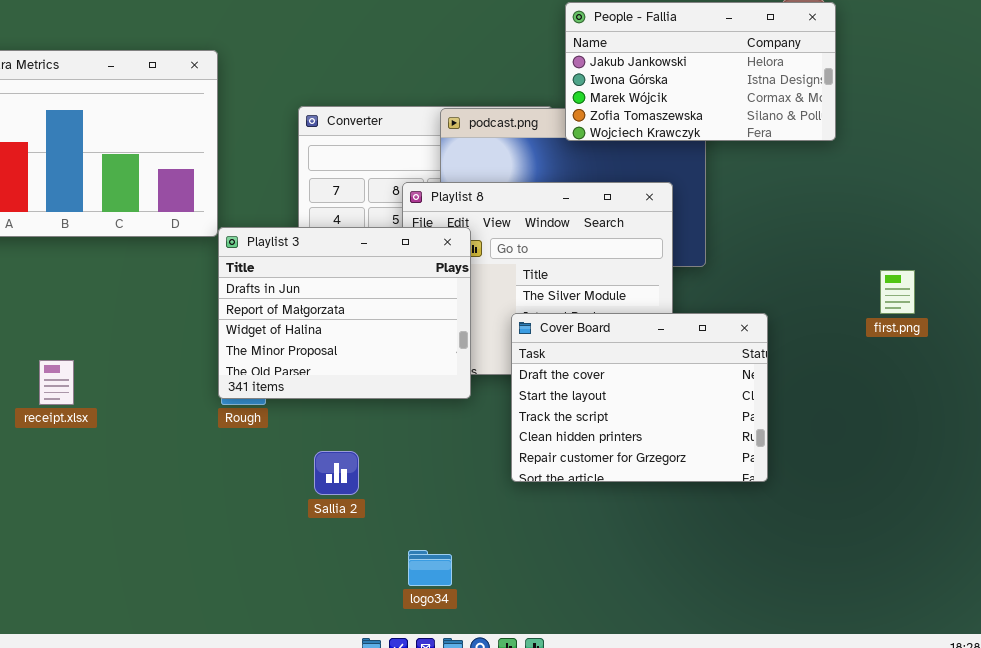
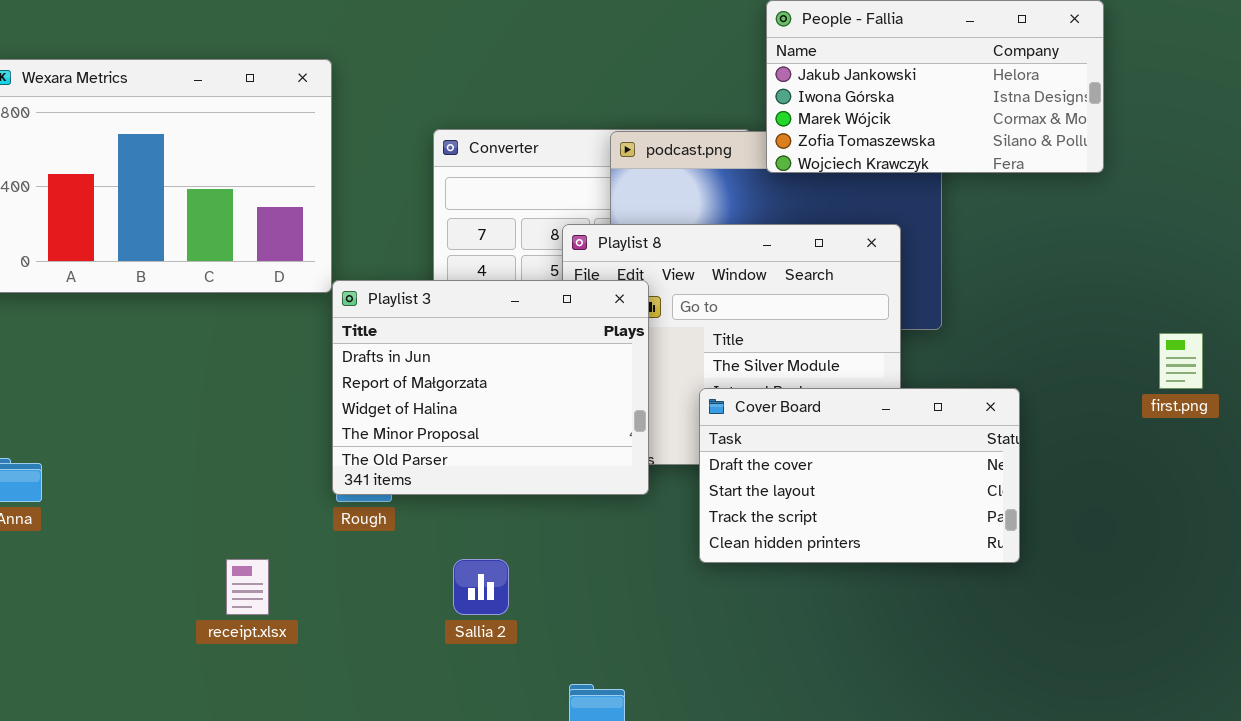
Cover Board: [511,313,768,482] -> [699,388,1020,563], resized
receipt.xlsx: [39,360,74,405] -> [226,559,269,615], moved

